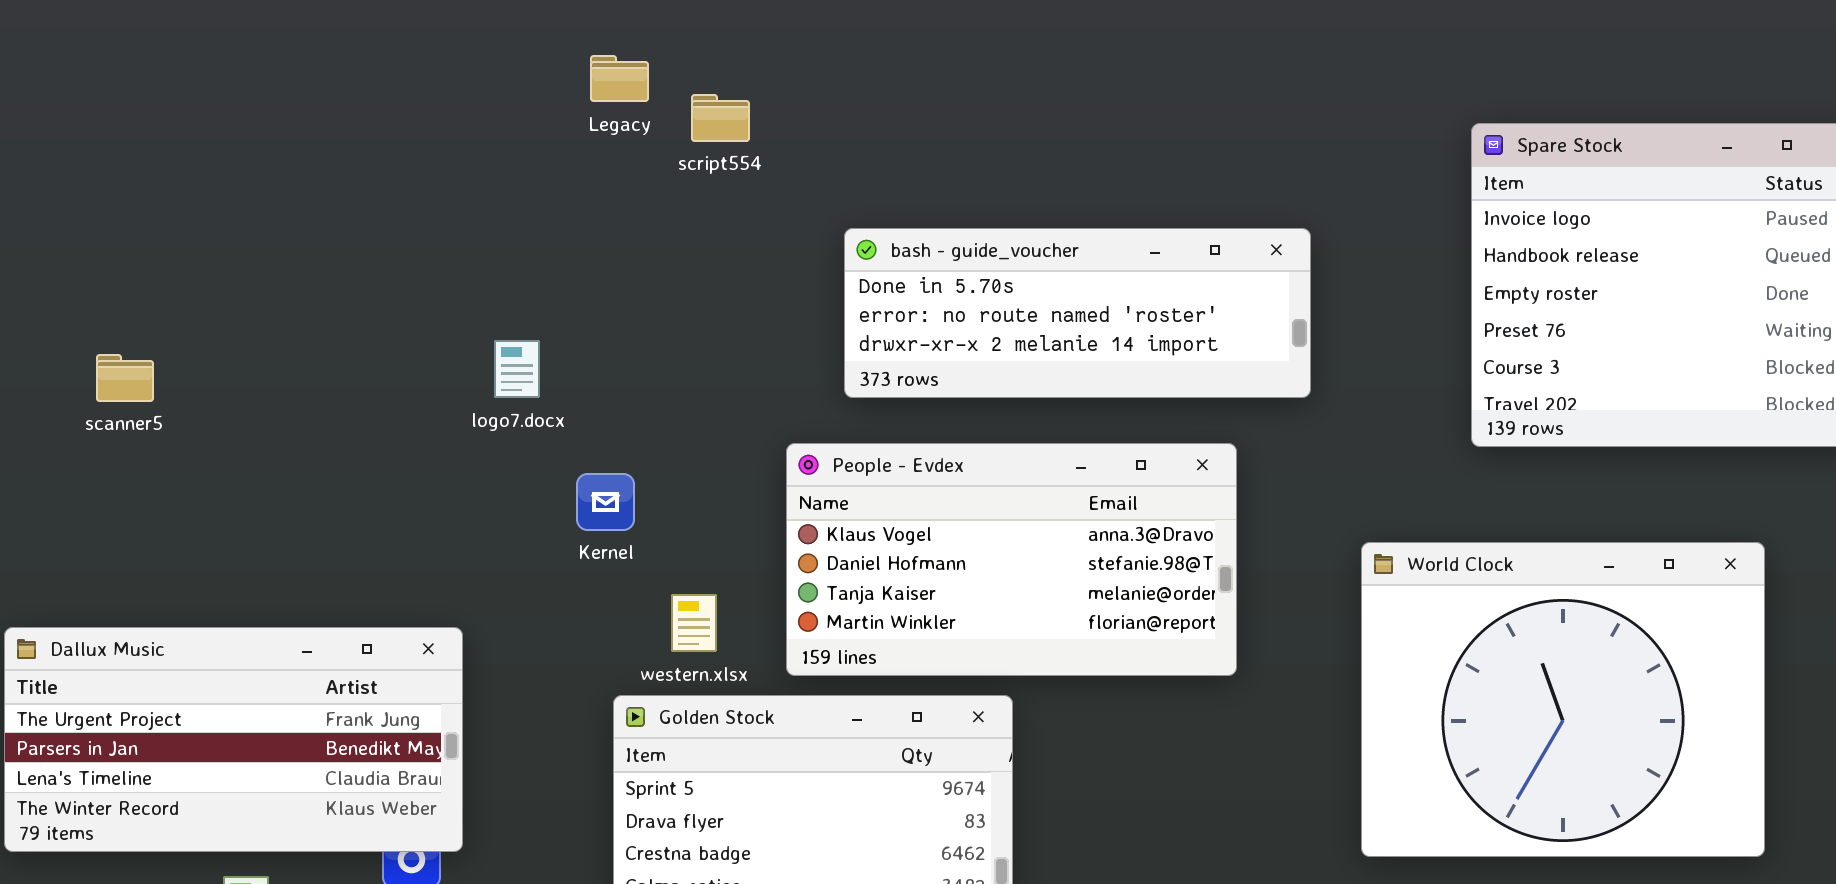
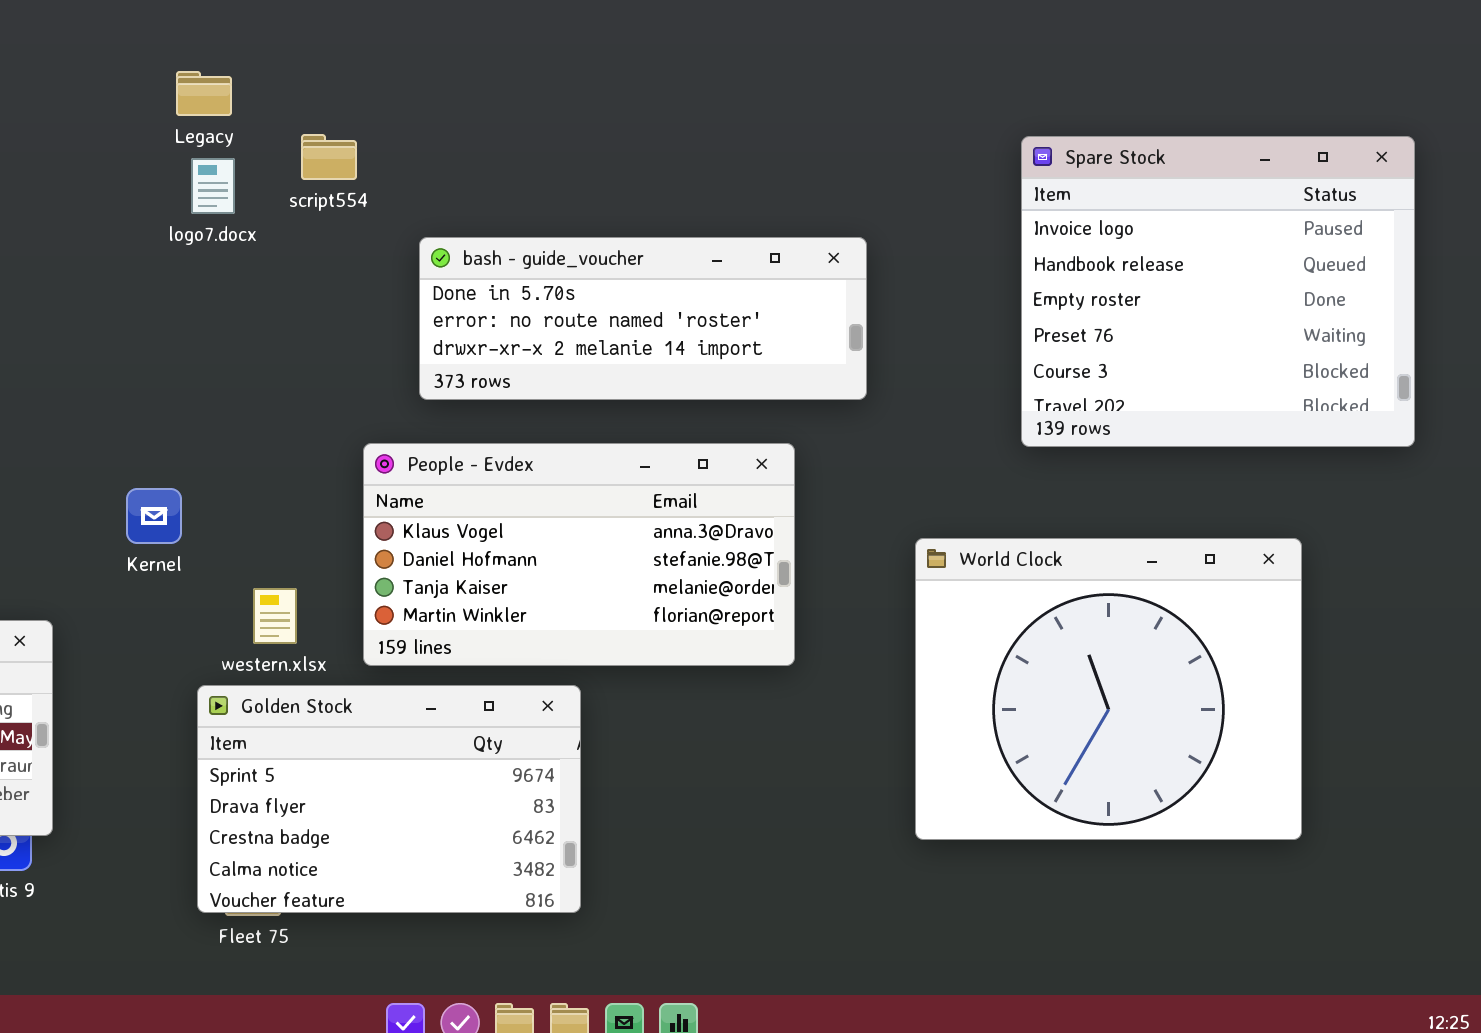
script554: [691,94,750,142] -> [301,134,357,180], moved
logo7.docx: [494,340,540,398] -> [191,158,235,214], moved
Kernel: [576,473,635,531] -> [126,488,182,544], moved

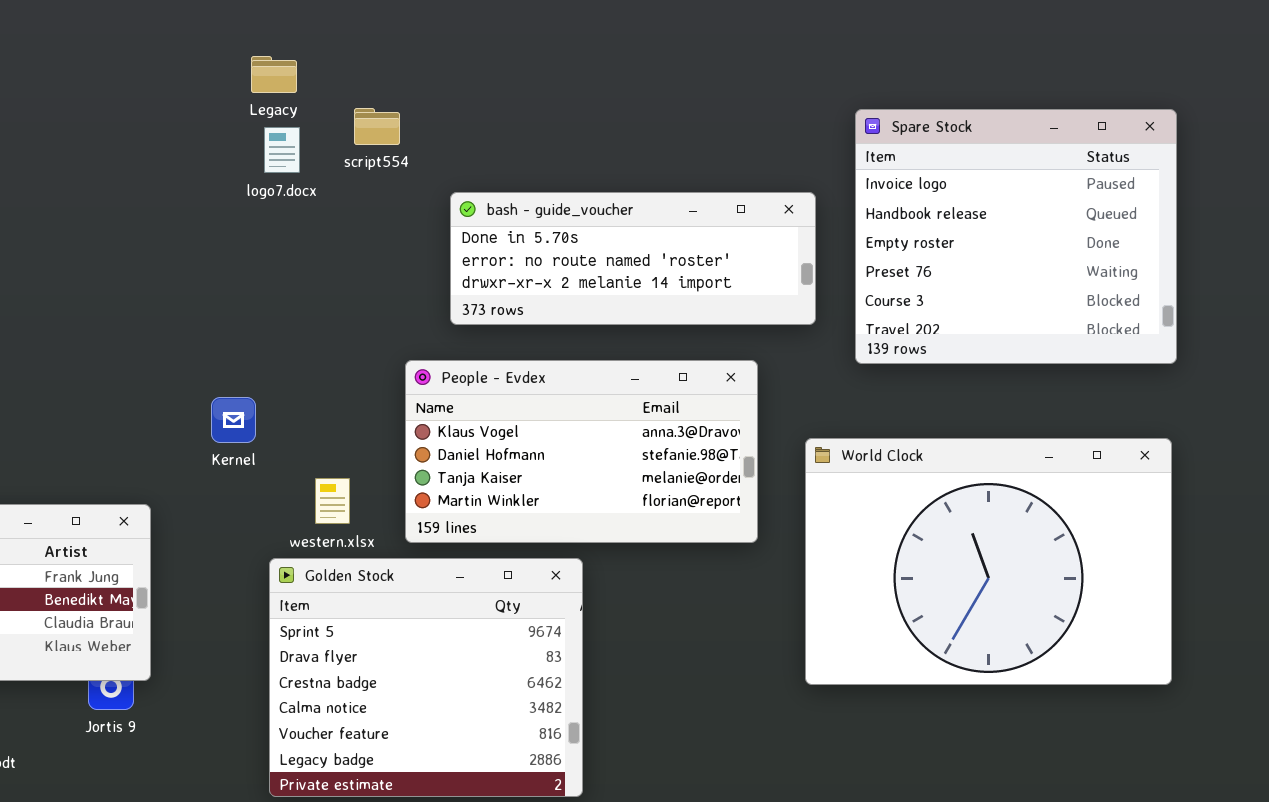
Spare Stock: [1021,136,1415,447] -> [855,109,1177,364], moved
World Clock: [915,538,1302,840] -> [805,438,1172,685], resized
Golden Stock: [197,685,581,913] -> [269,558,583,797], resized

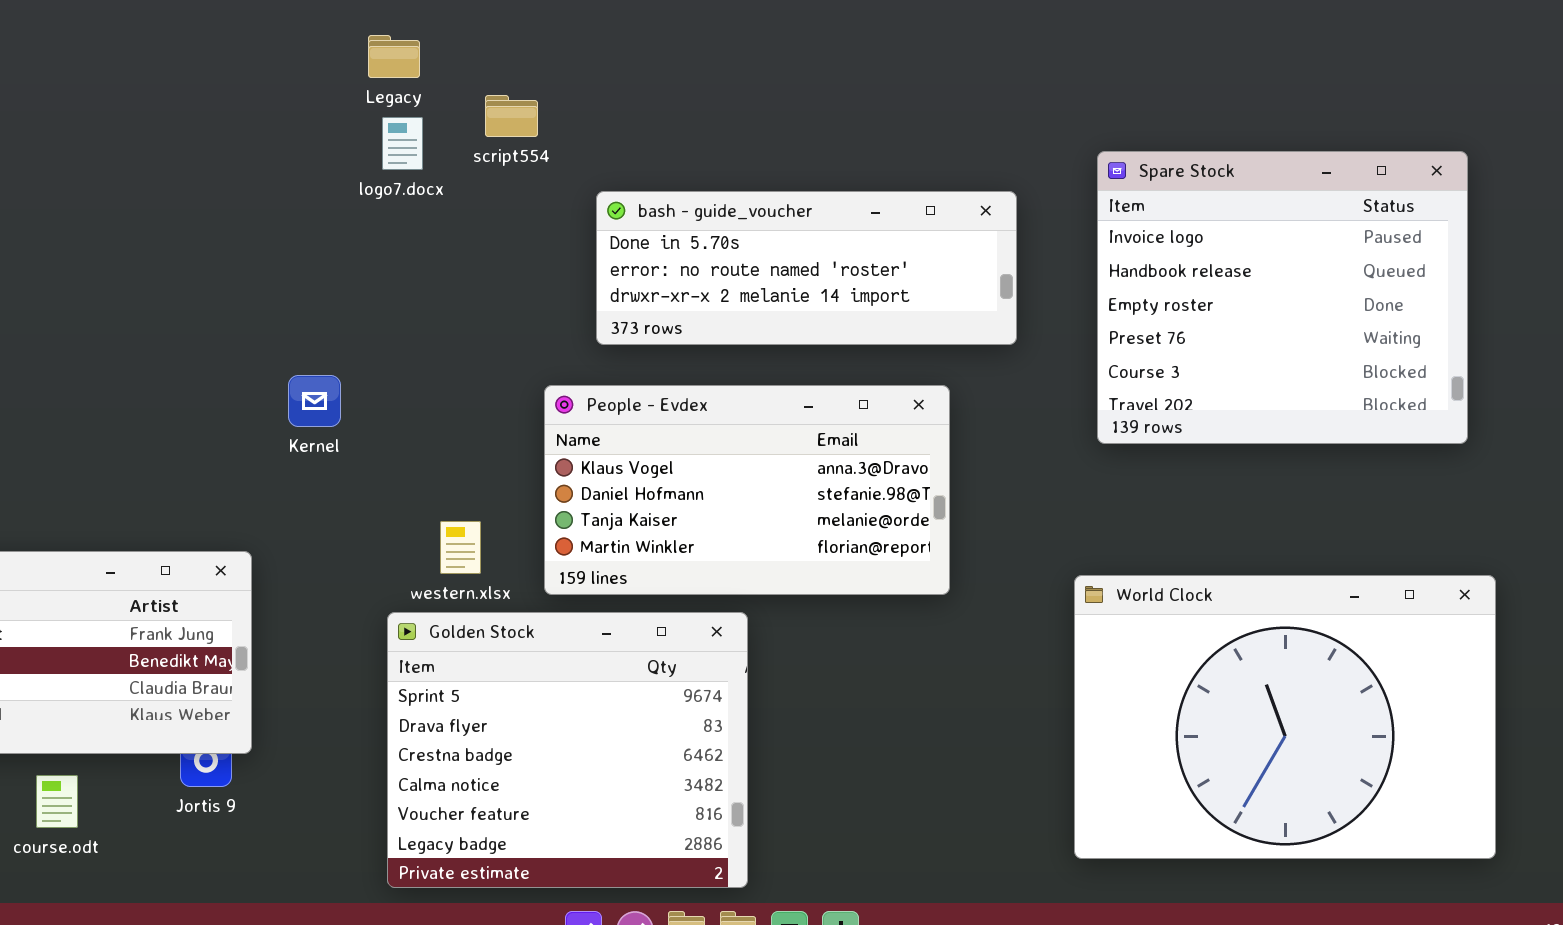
Spare Stock: [855,109,1177,364] -> [1097,151,1468,444], moved
Kernel: [211,397,256,443] -> [288,375,341,427], moved
World Clock: [805,438,1172,685] -> [1074,575,1496,859], moved

